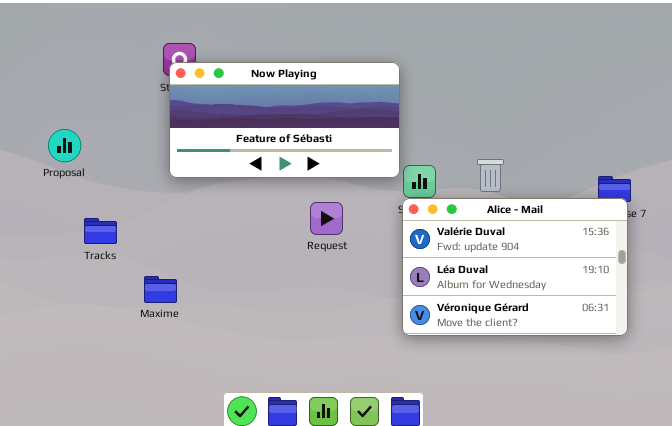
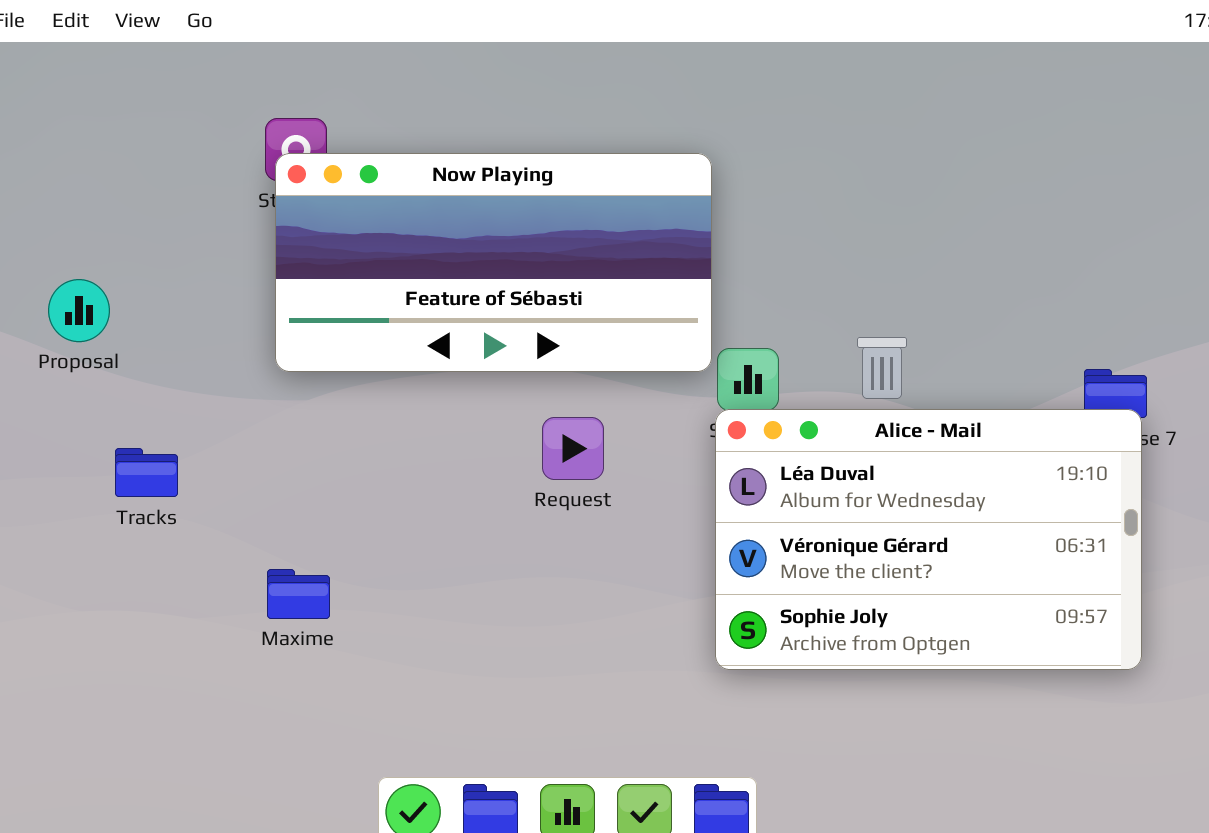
Alice - Mail: [402,198,628,336] -> [715,409,1142,670], scrolled down 1 row
Maxime: [144,276,177,303] -> [267,569,330,619], moved

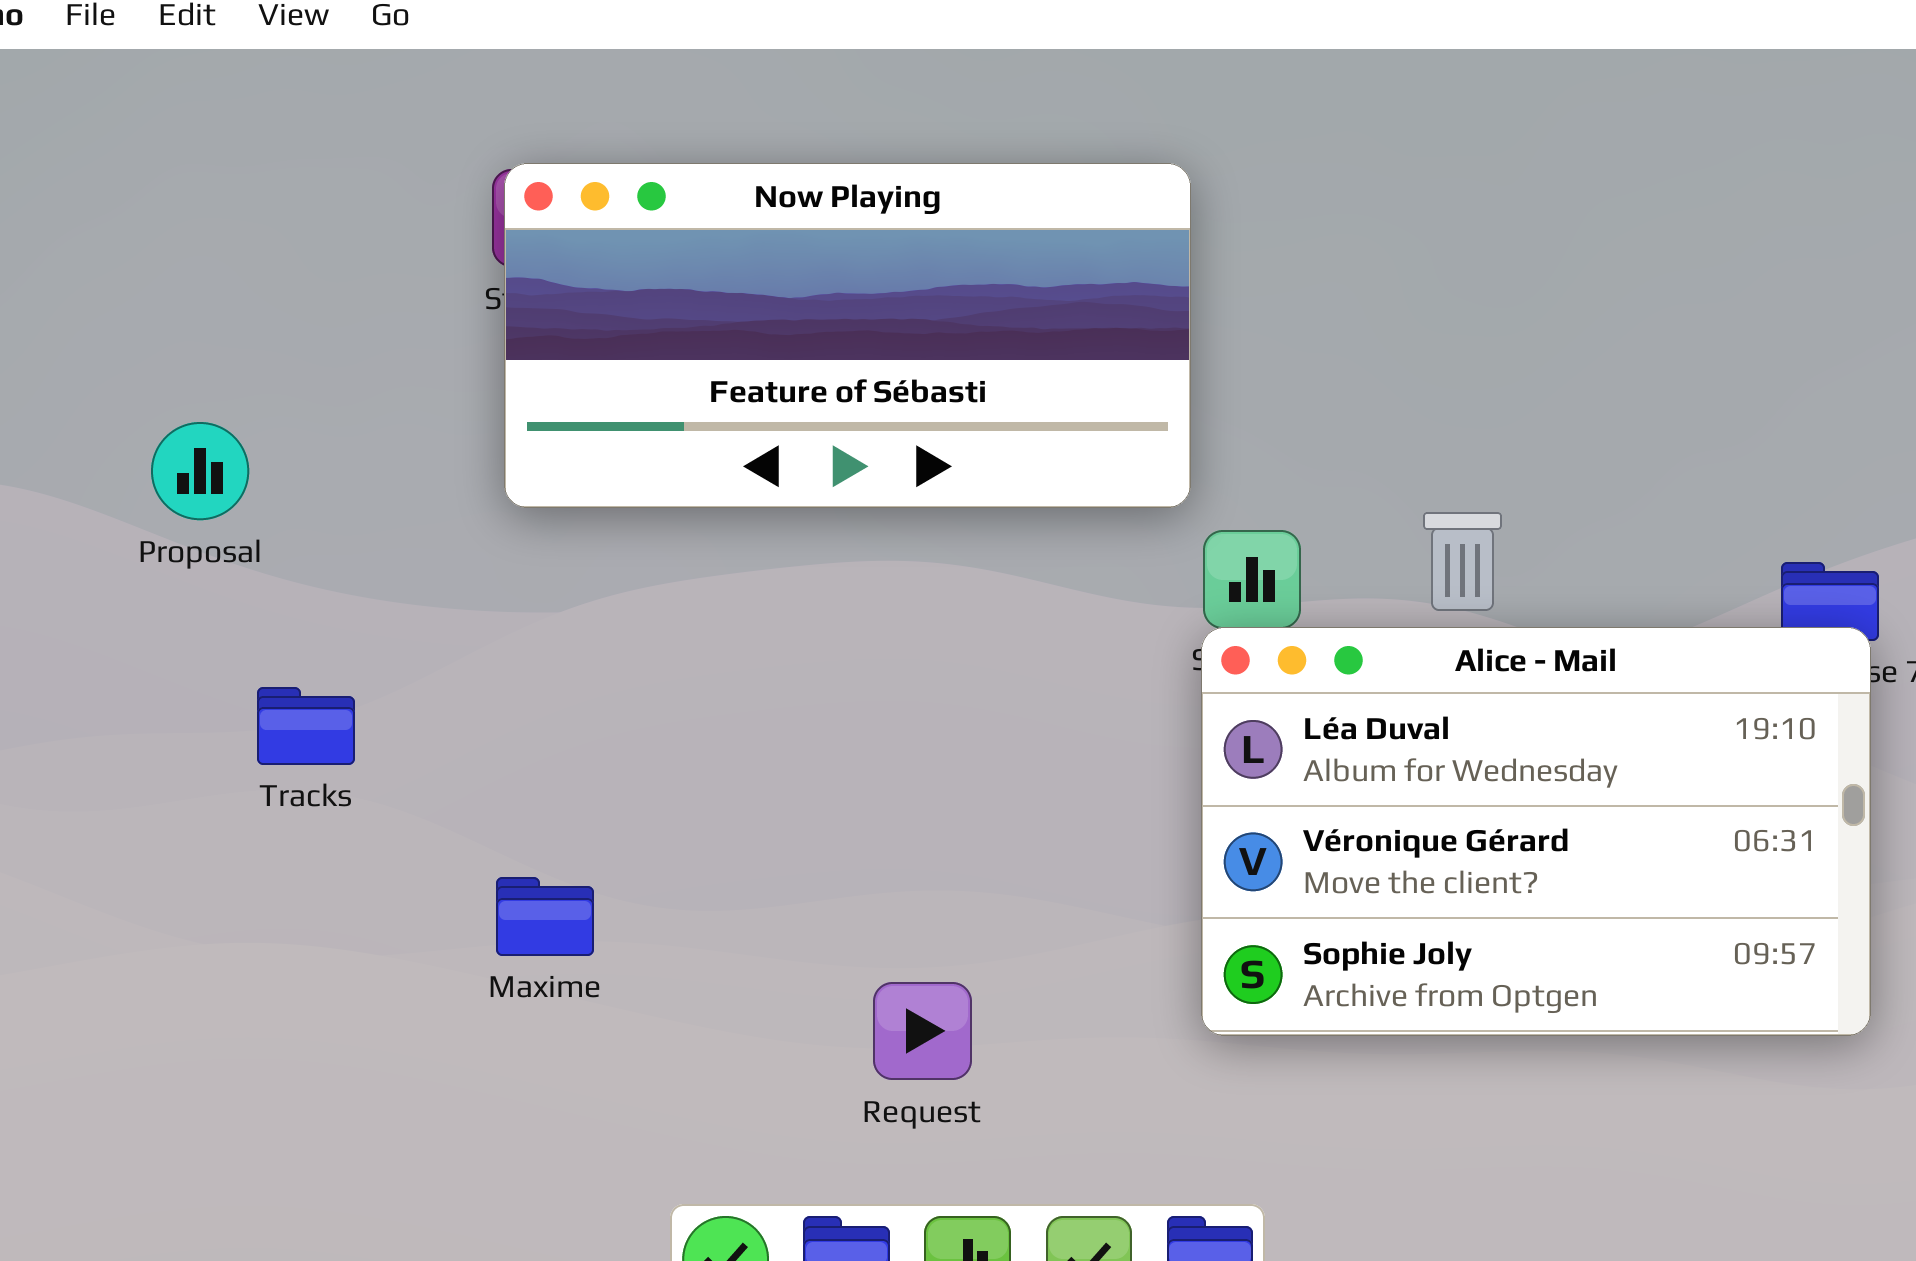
Now Playing: [275,153,712,372] -> [504,163,1191,508], moved
Request: [542,417,604,480] -> [873,982,972,1080], moved

